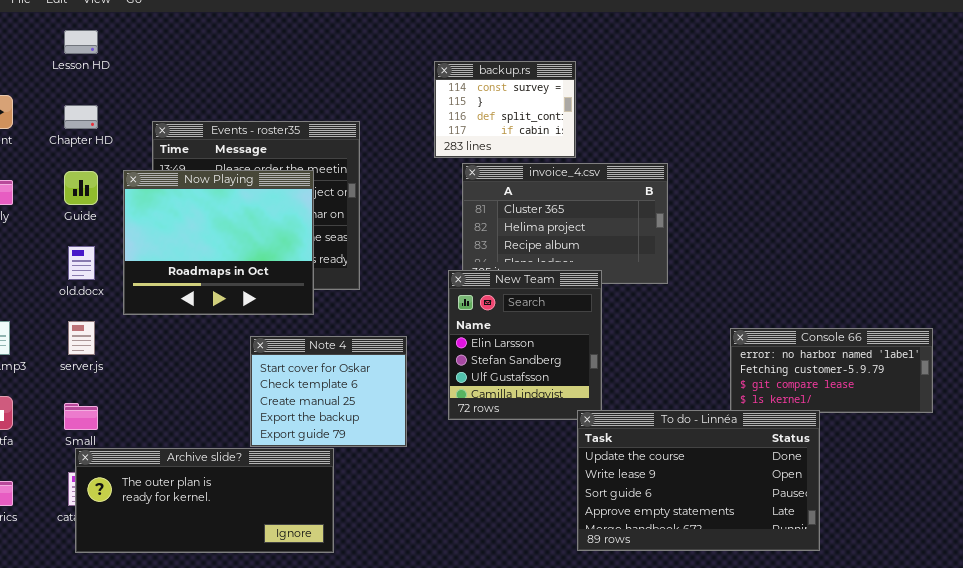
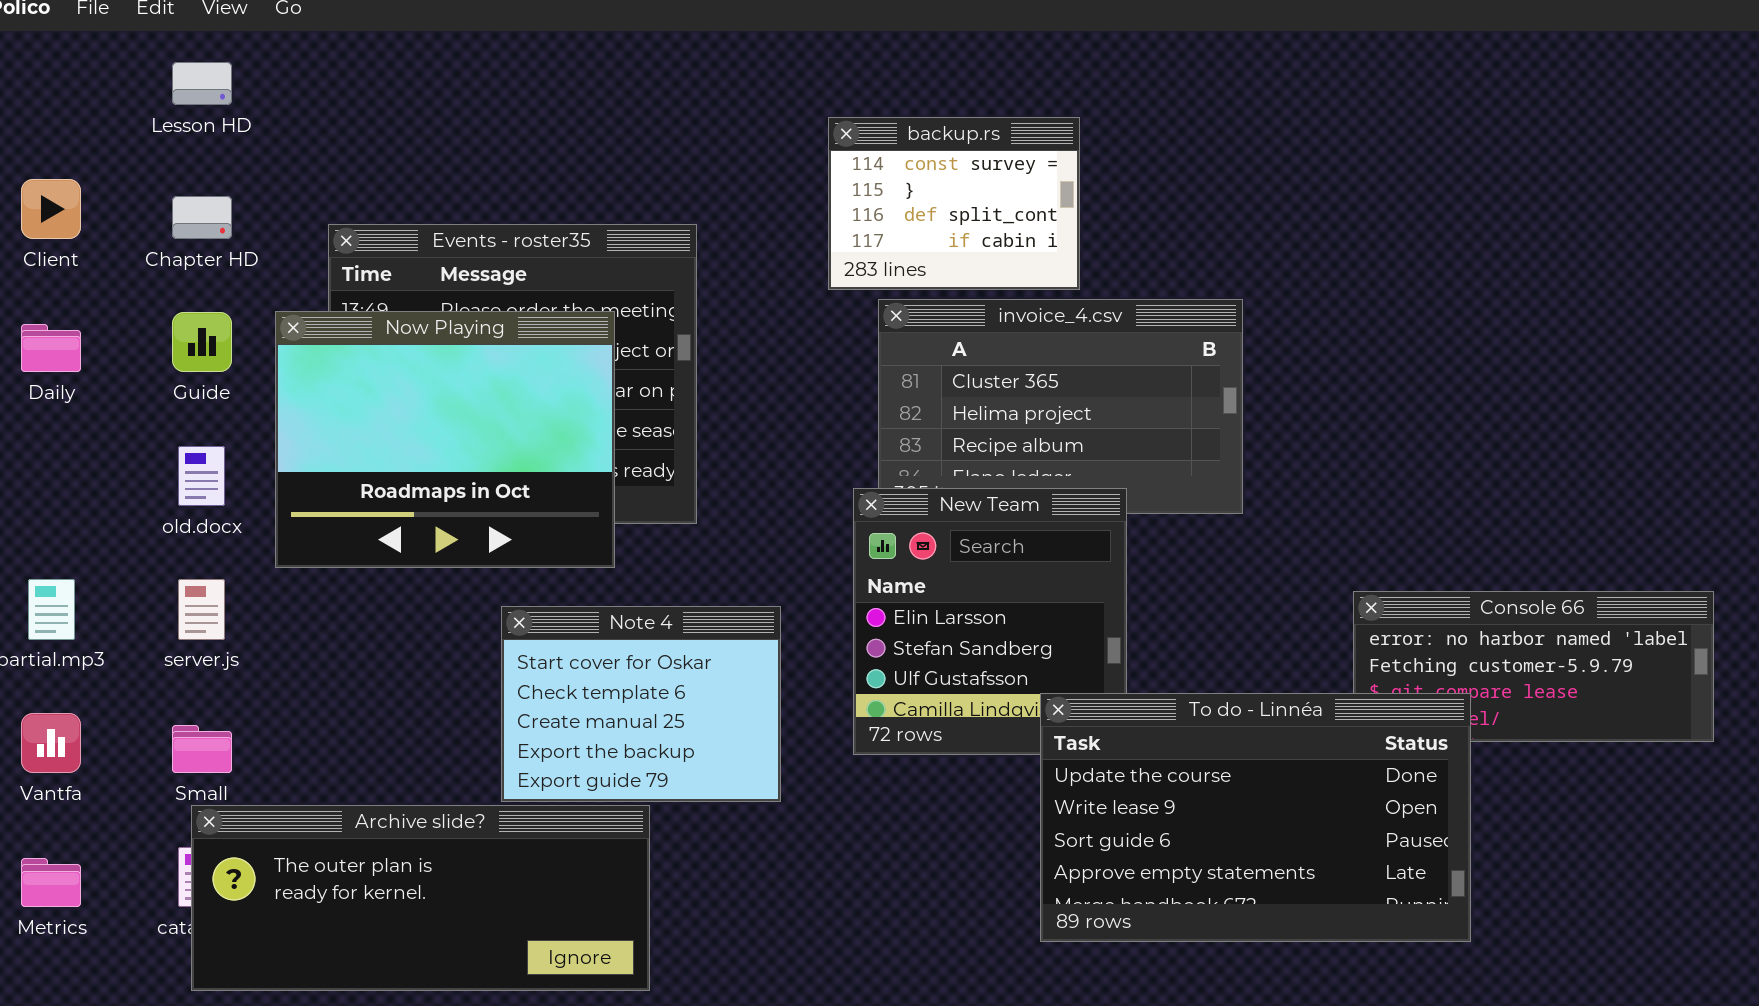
To do - Linnéa: [577,410,820,551] -> [1040,693,1471,942], moved

